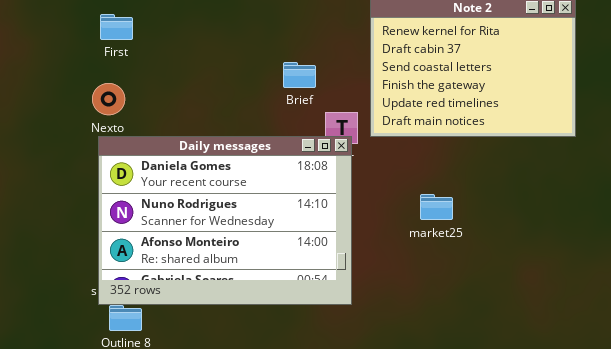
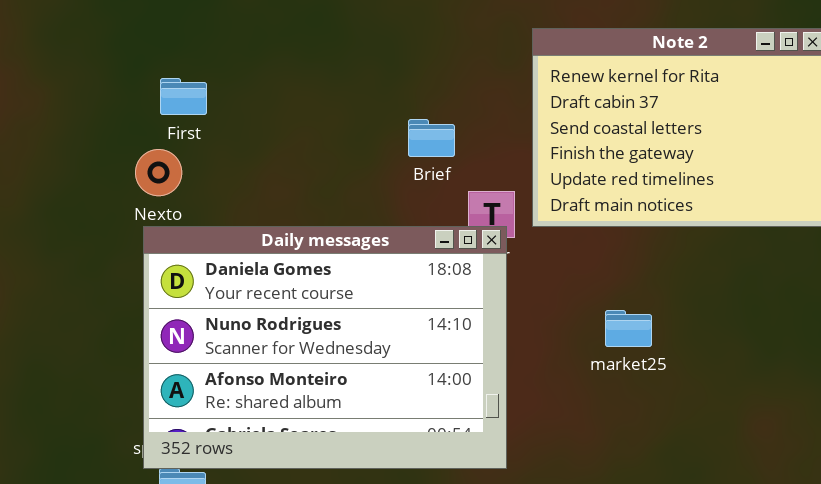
First: [100,14,133,40] -> [160,78,207,115], moved

